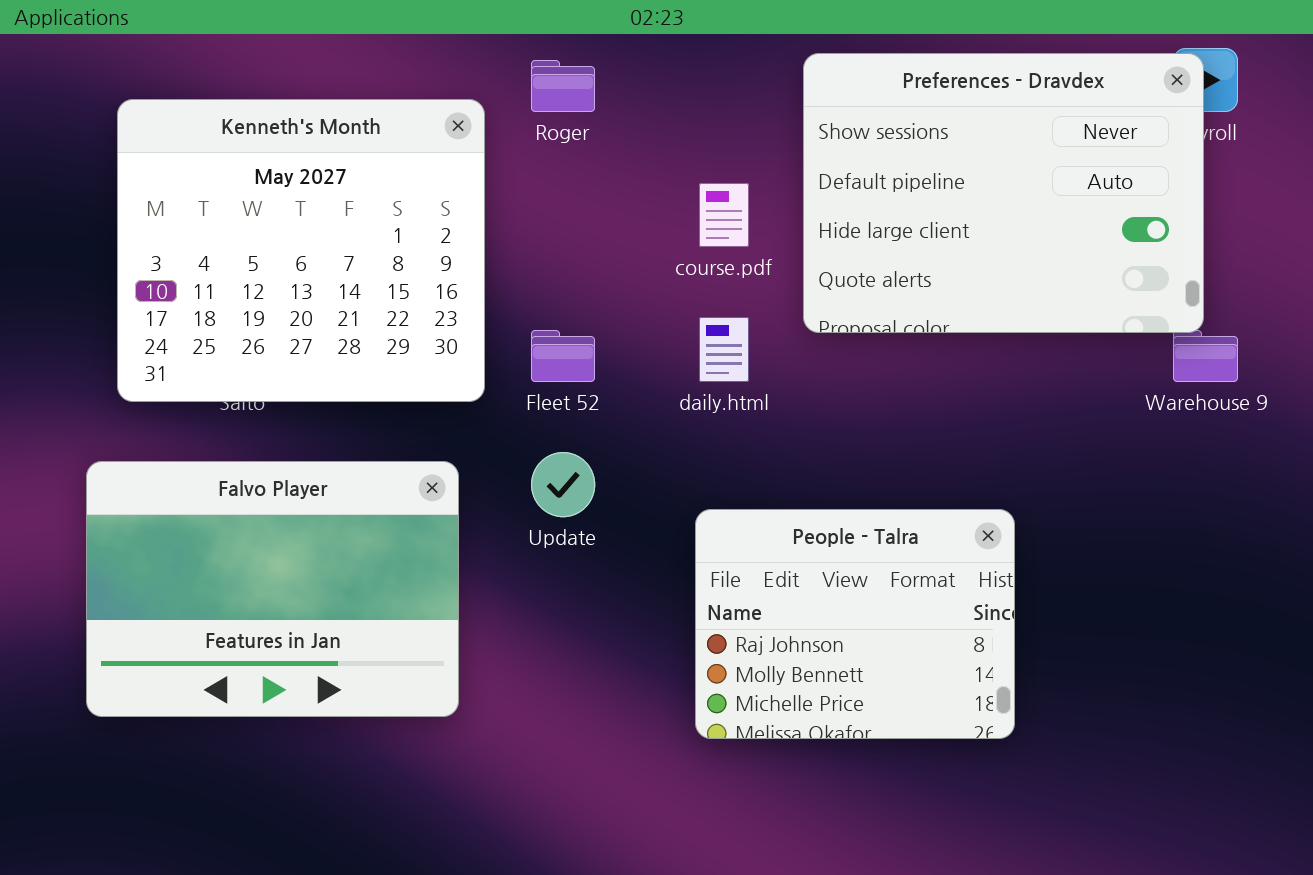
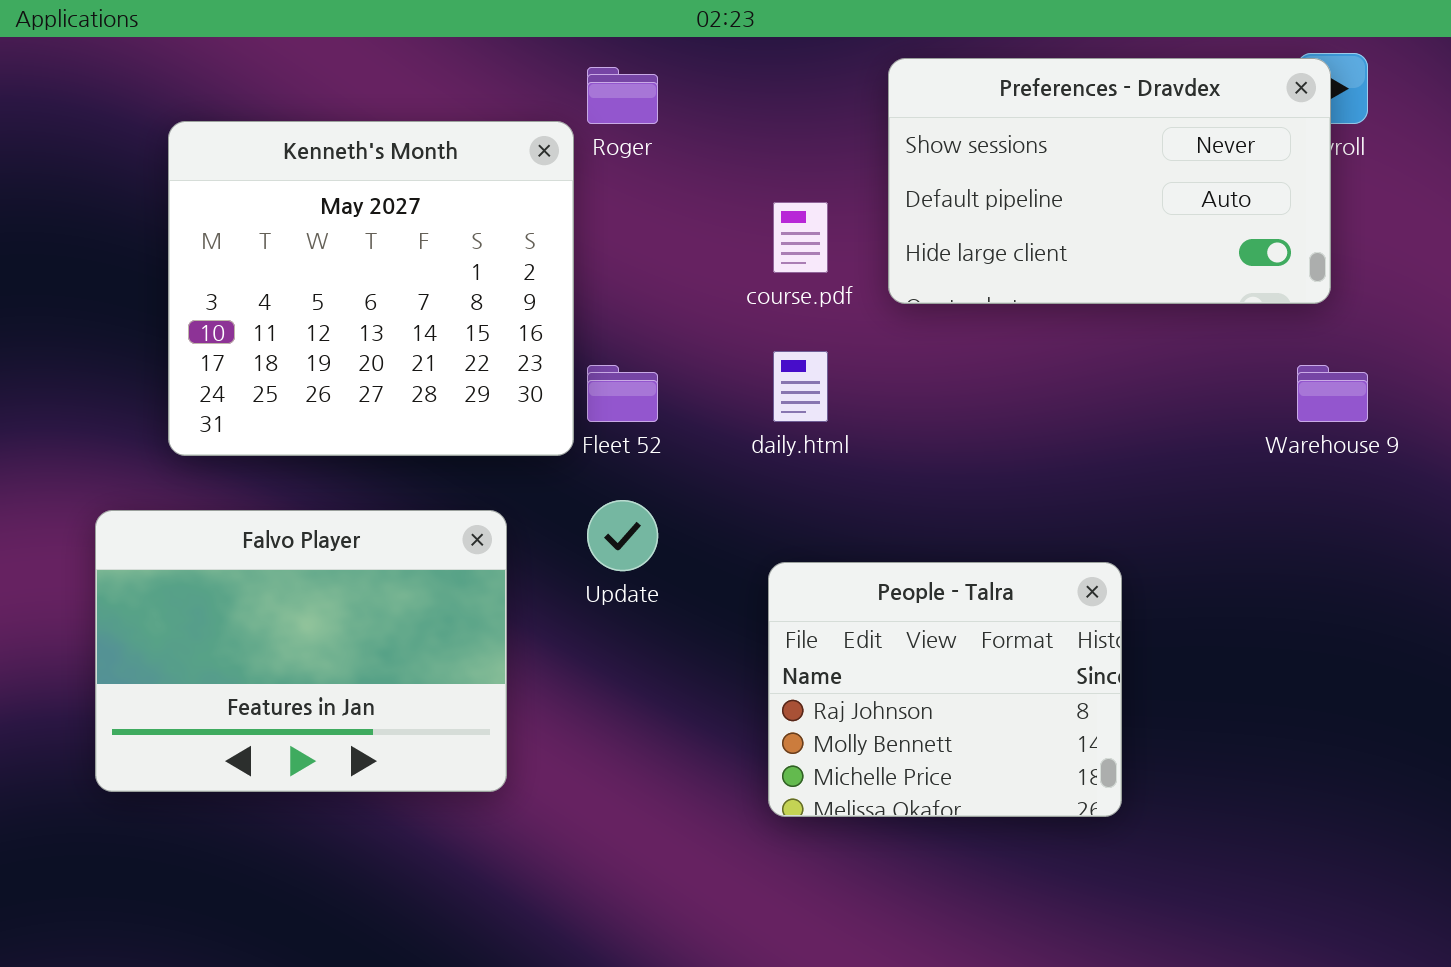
Preferences - Dravdex: [803,53,1204,333] -> [888,58,1331,304], resized
Kenneth's Month: [117,99,485,402] -> [168,121,574,456], moved

